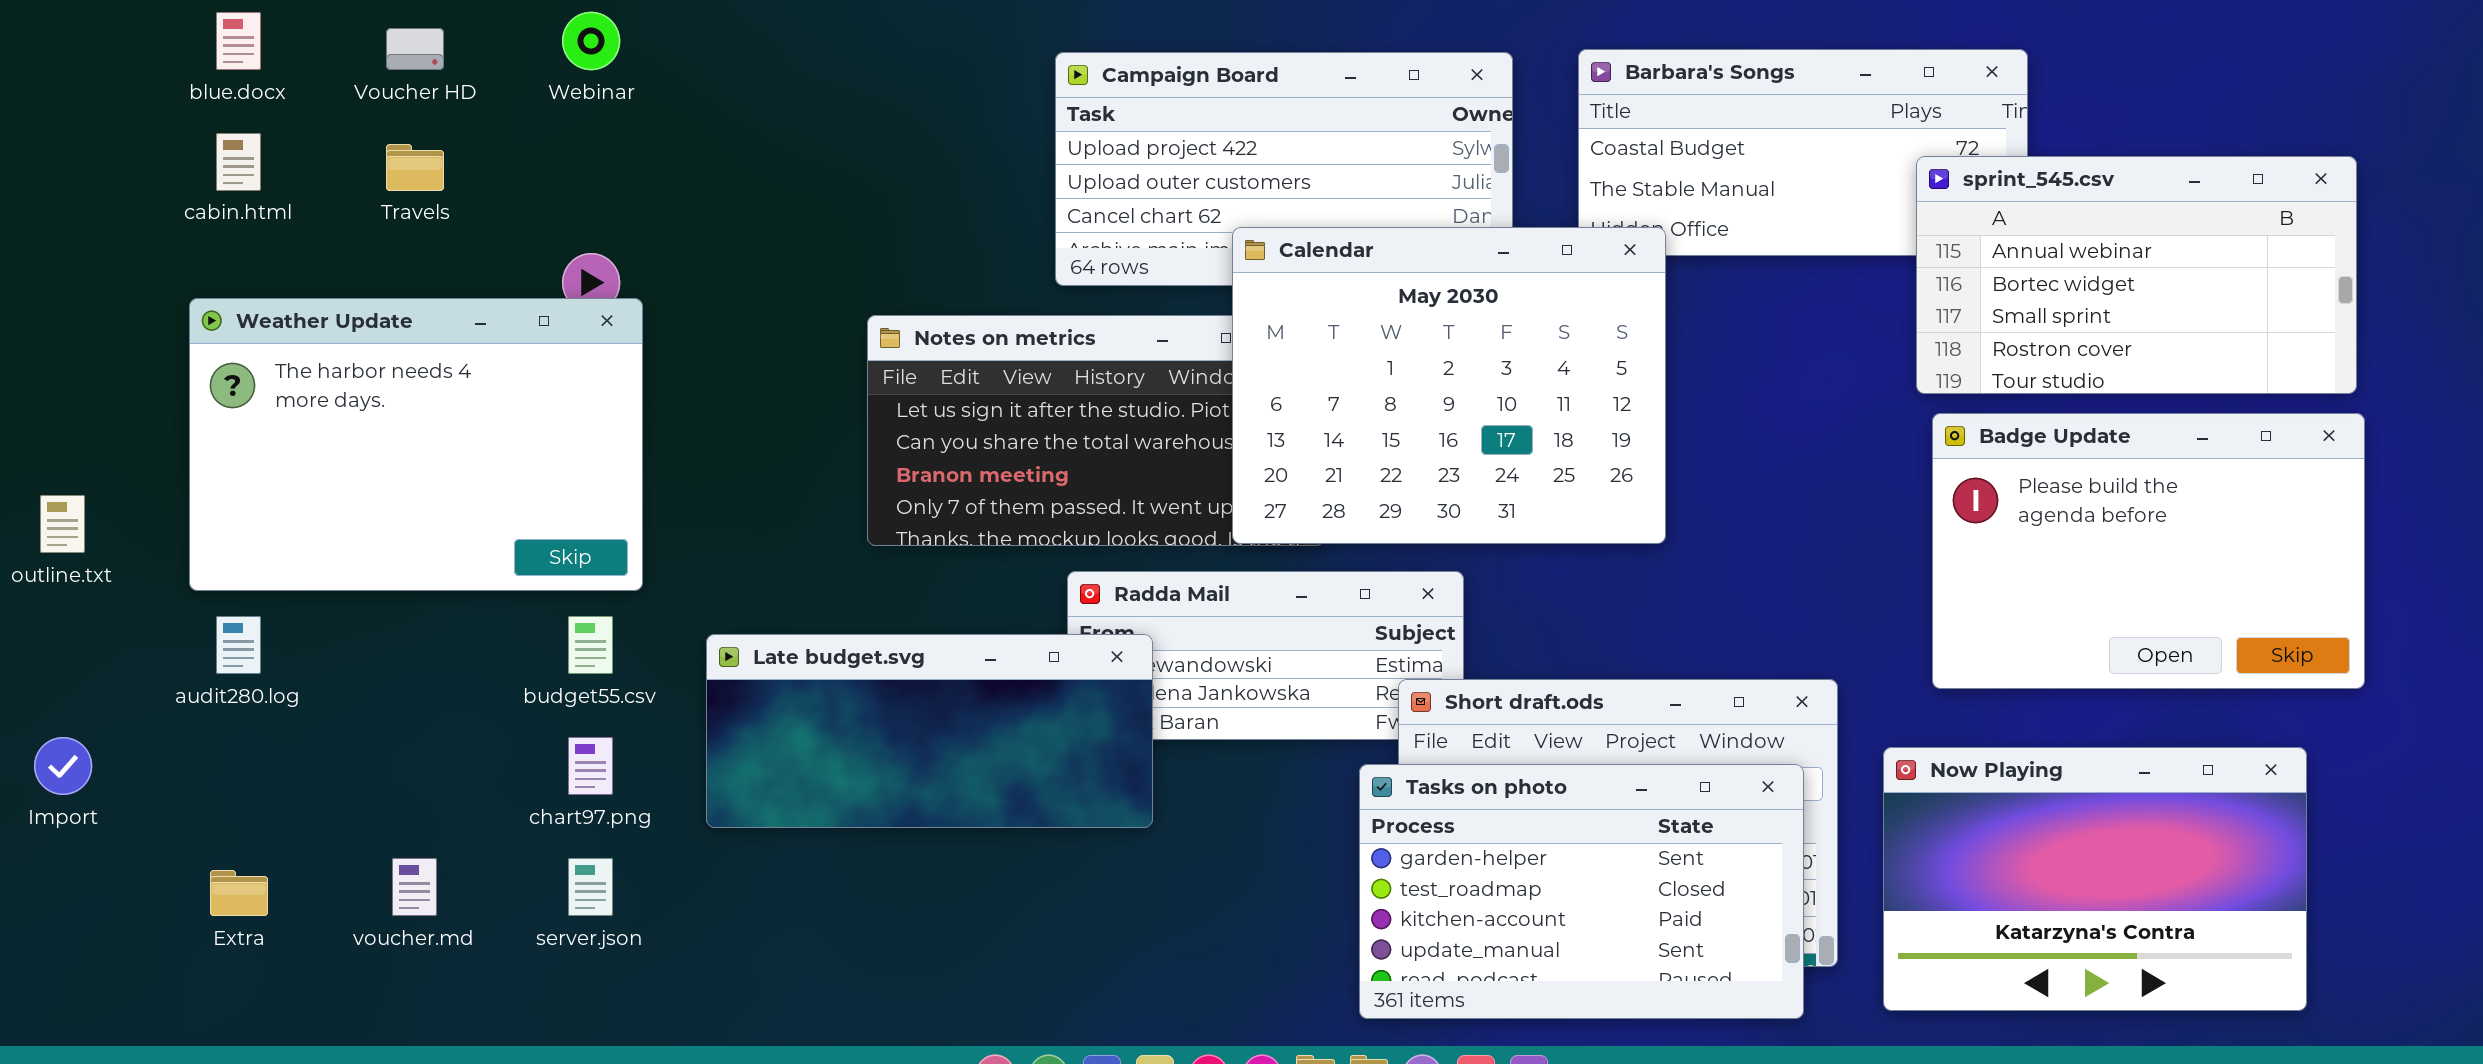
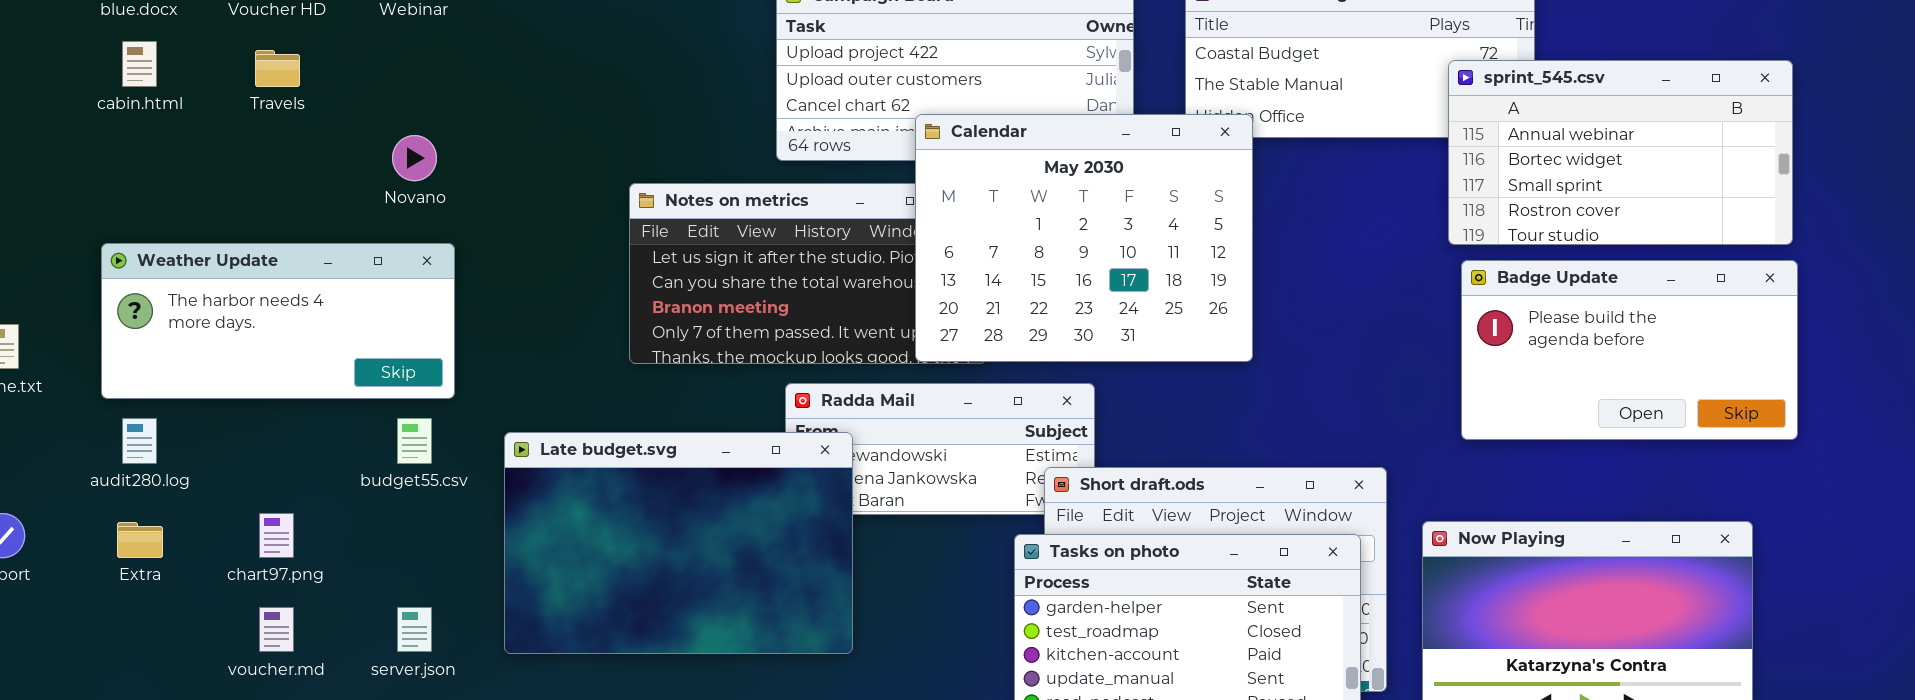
Weather Update: [189,298,643,591] -> [101,243,455,399], resized
Badge Update: [1932,413,2365,689] -> [1461,260,1798,440], resized
Late budget.svg: [706,634,1153,828] -> [504,432,853,654], resized
chart97.png: [568,737,613,795] -> [259,513,294,558], moved
Extra: [210,870,268,916] -> [117,522,163,558], moved

